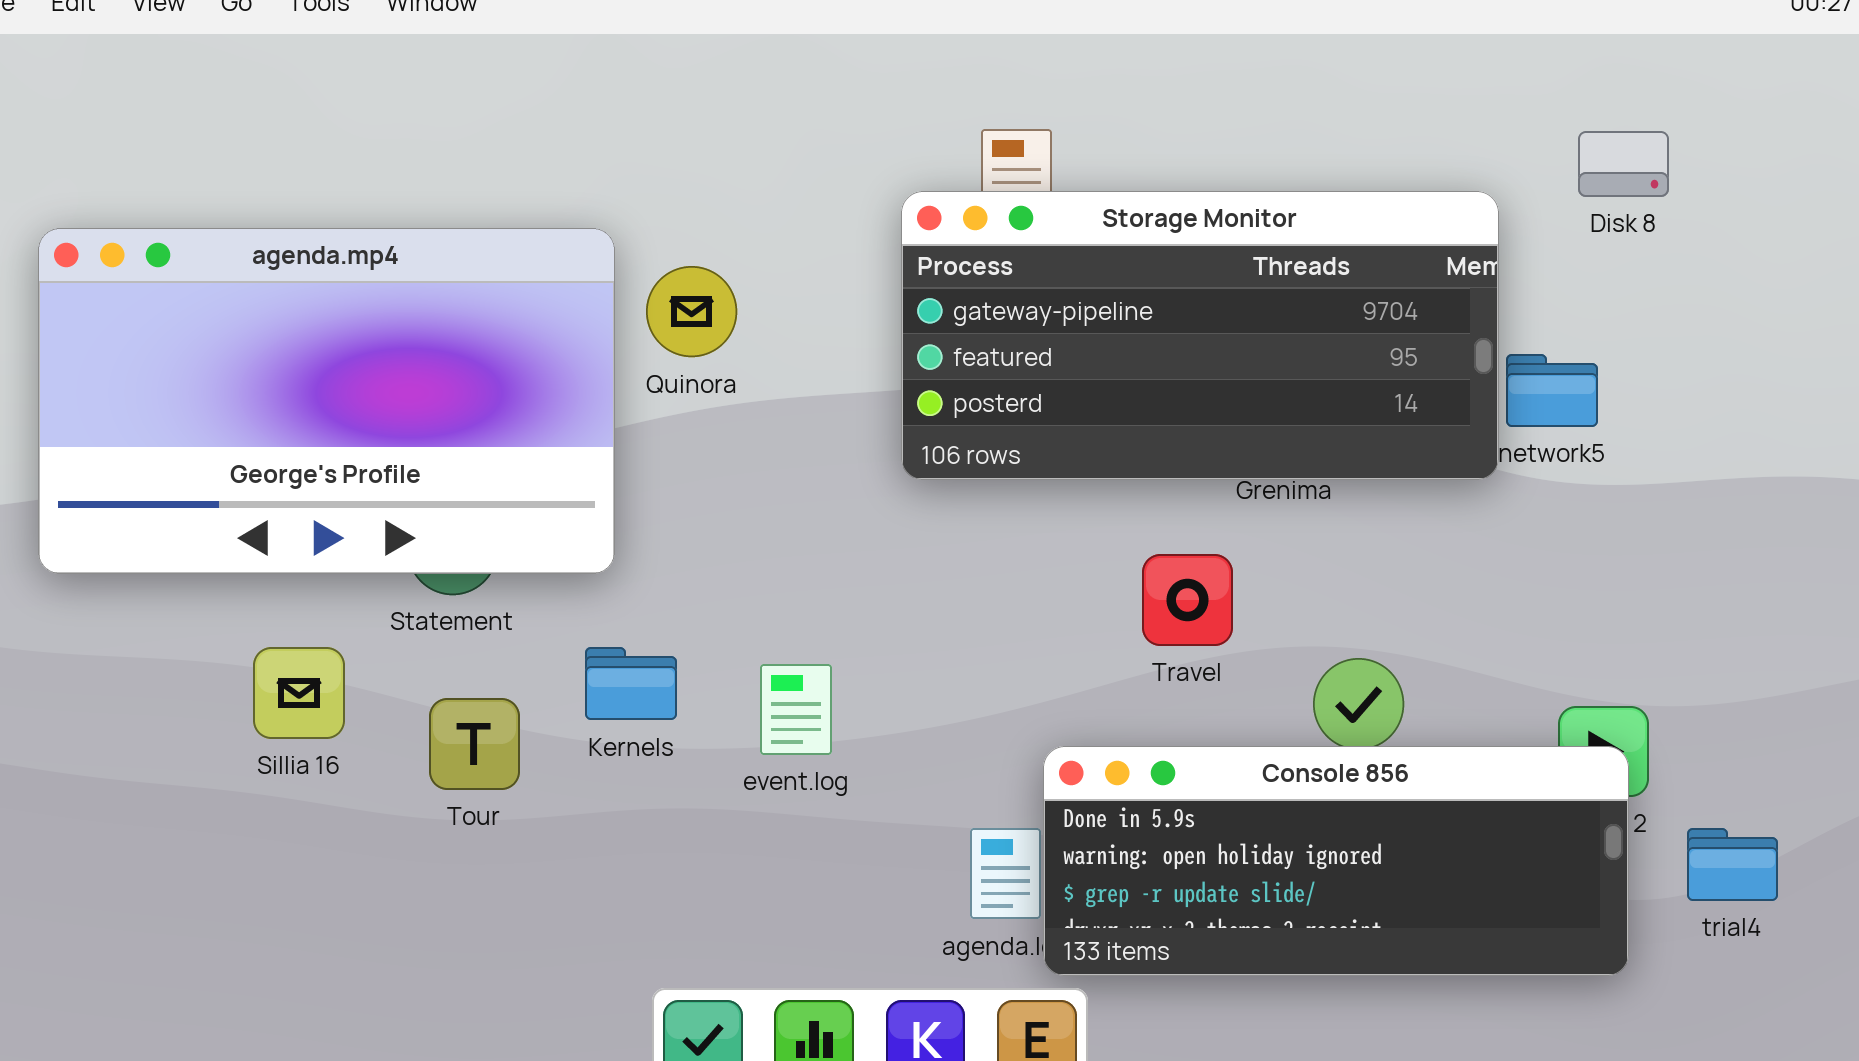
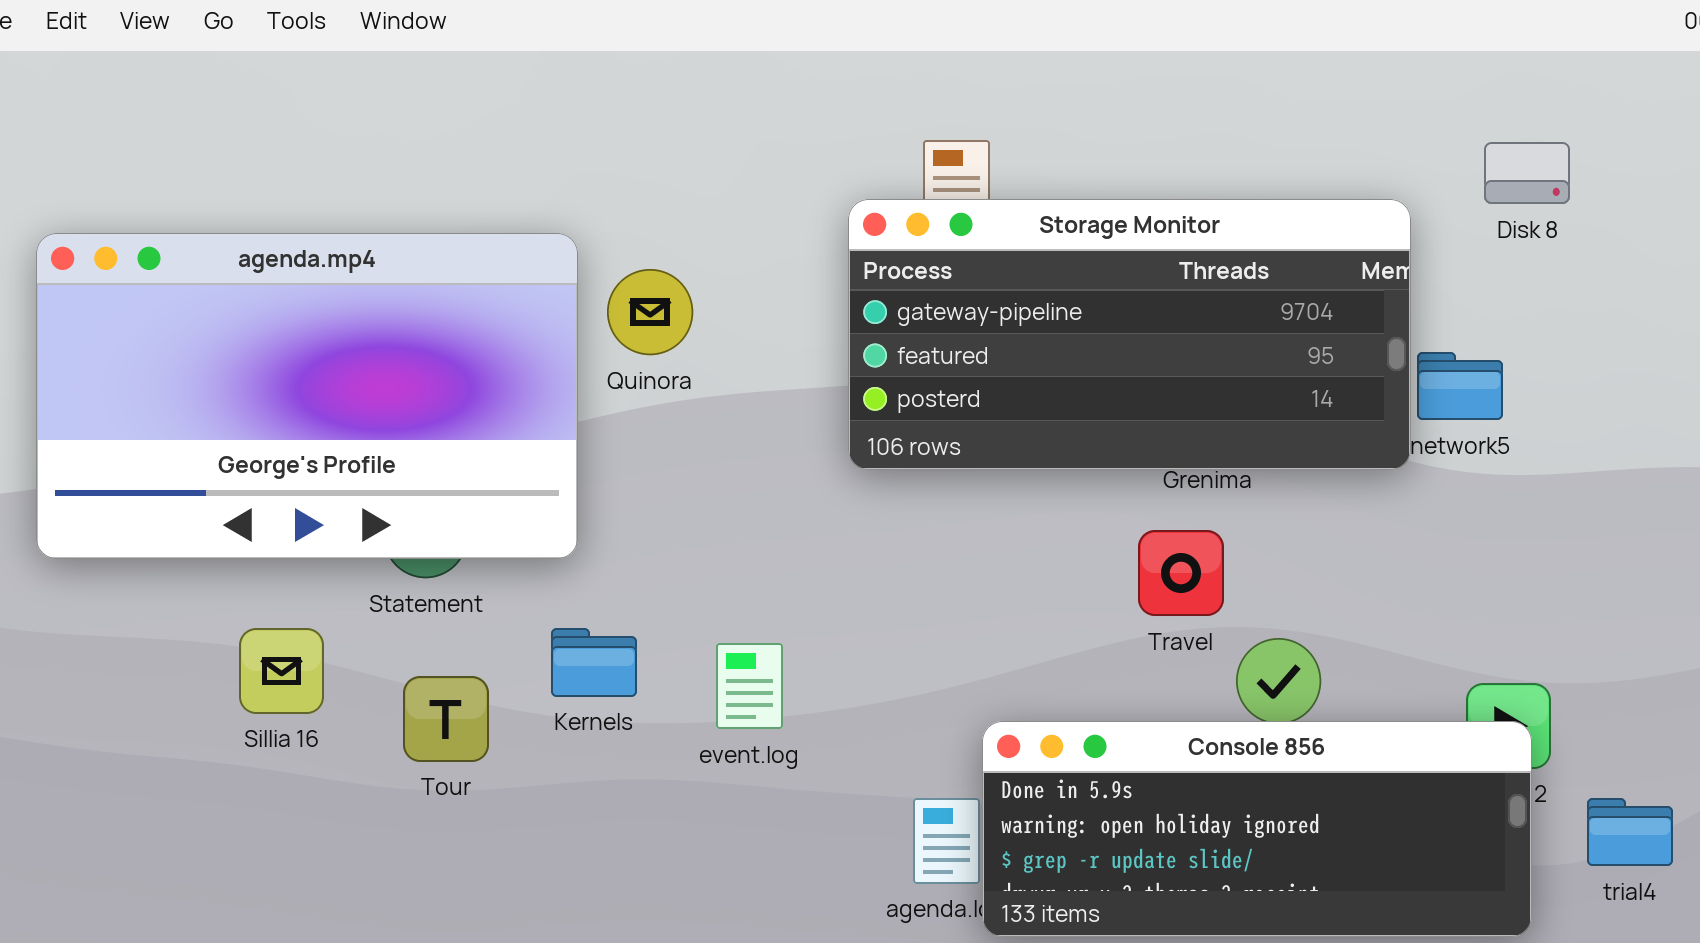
Travel: [1142,554,1233,646] -> [1138,530,1224,616], moved

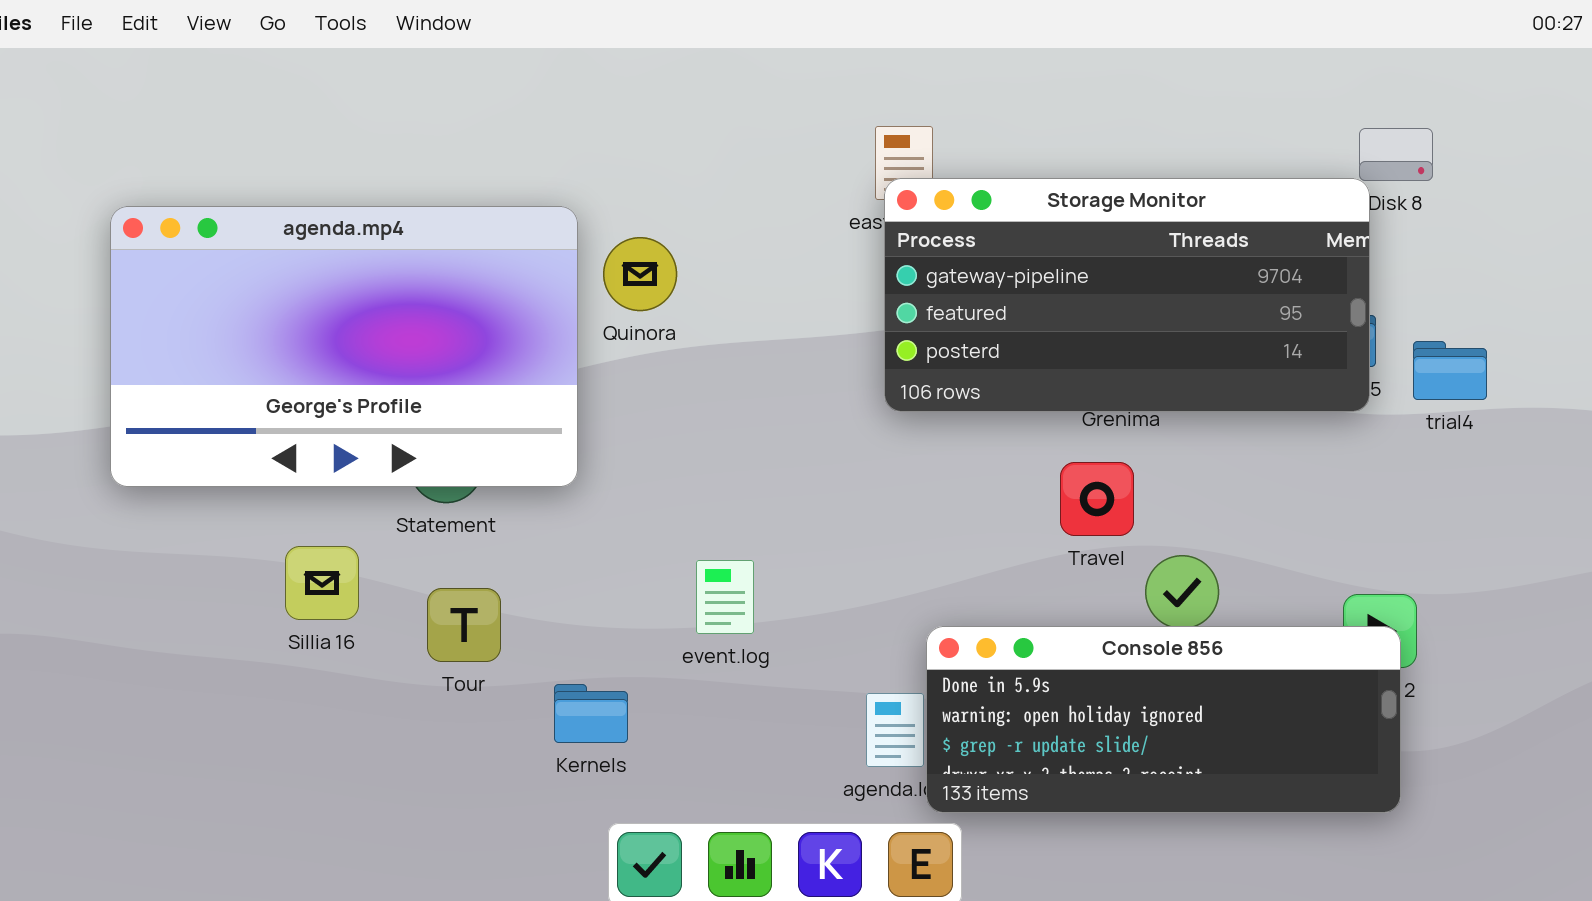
Storage Monitor: [848,199,1411,470] -> [884,178,1370,412], moved
Kernels: [551,628,637,697] -> [554,684,628,743], moved
trial4: [1587,798,1673,866] -> [1413,341,1487,400], moved

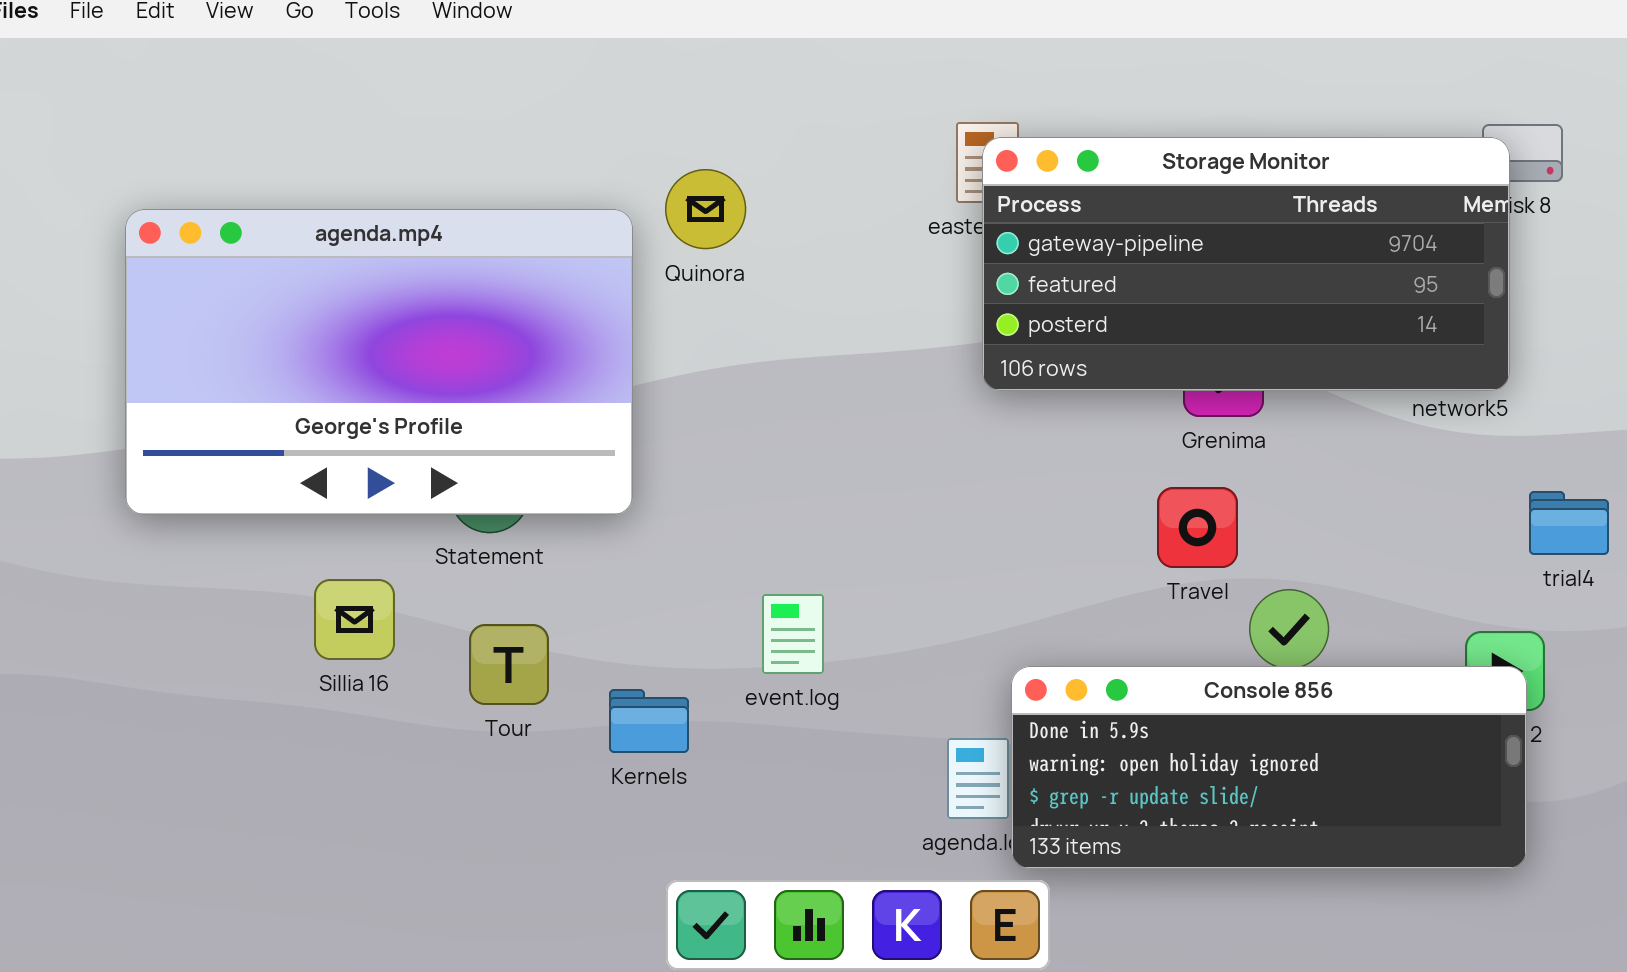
Storage Monitor: [884,178,1370,412] -> [982,137,1510,391], moved
Quinora: [603,237,677,311] -> [665,169,746,249], moved
trial4: [1413,341,1487,400] -> [1529,491,1609,555], moved
Kernels: [554,684,628,743] -> [609,689,689,753], moved

